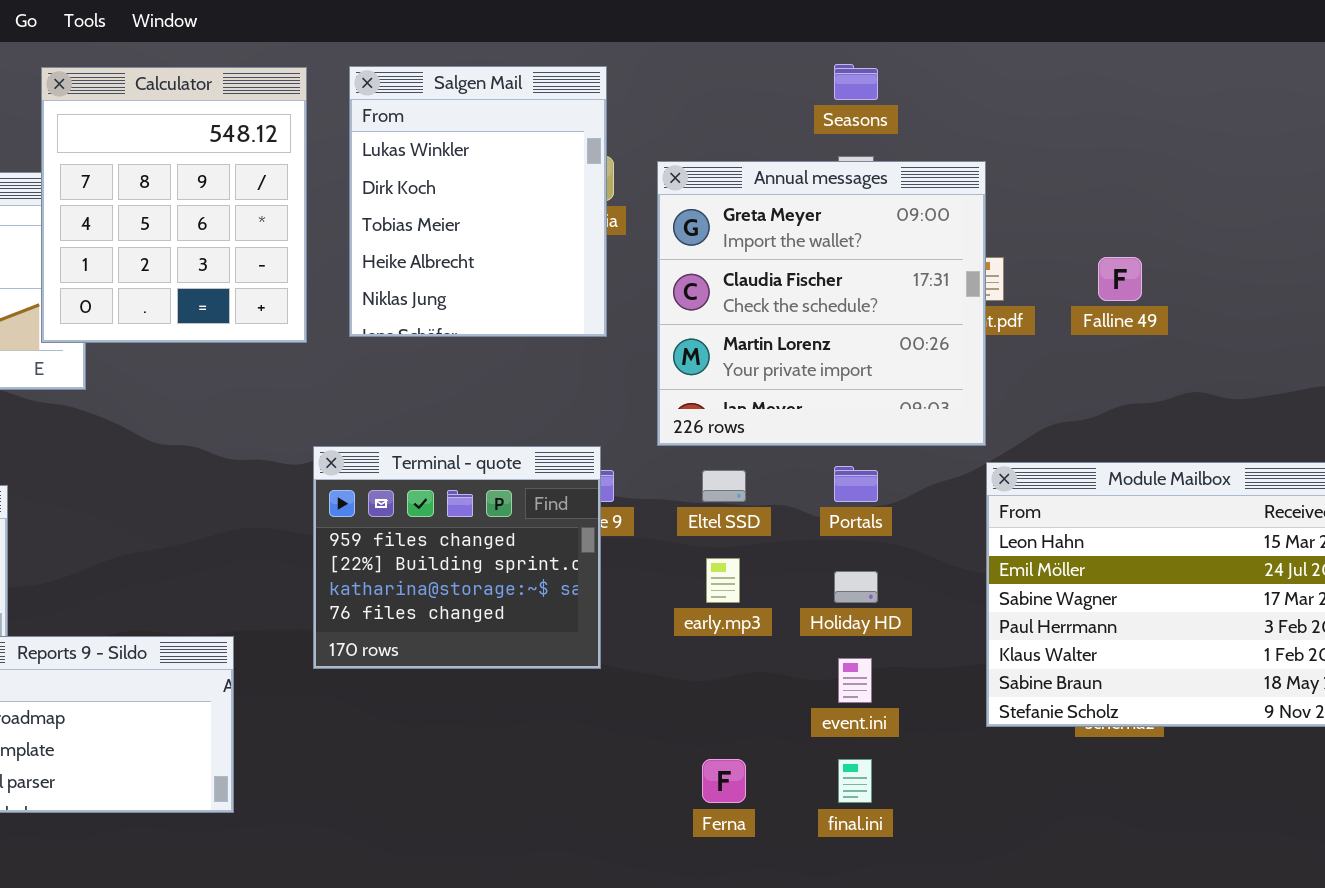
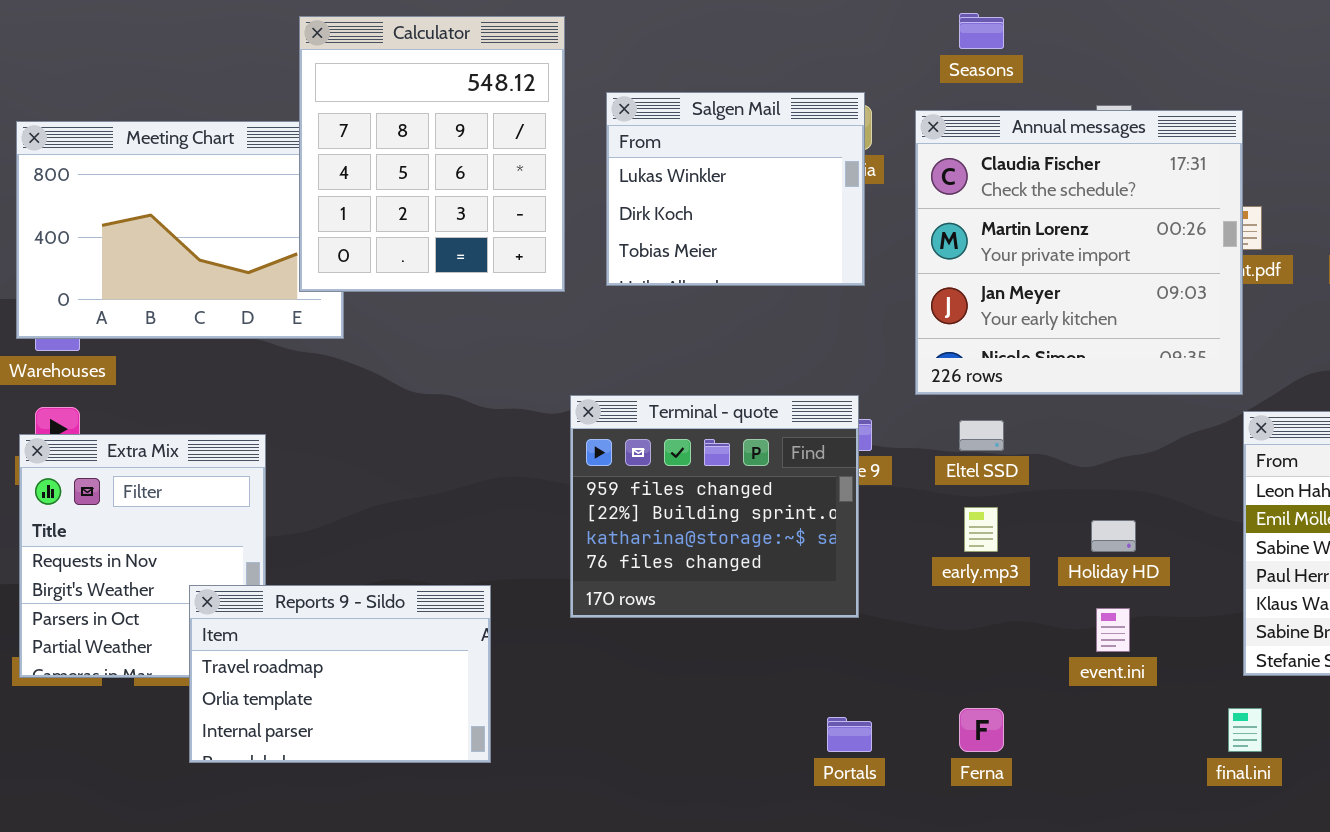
Seasons: [834,64,878,100] -> [959,13,1004,49], moved
Salgen Mail: [349,66,607,337] -> [606,92,865,286], resized
Annual messages: [657,161,986,446] -> [915,110,1243,395], scrolled down 1 row
Portals: [834,466,878,502] -> [827,717,872,752], moved
final.ini: [838,759,872,803] -> [1228,708,1262,752], moved

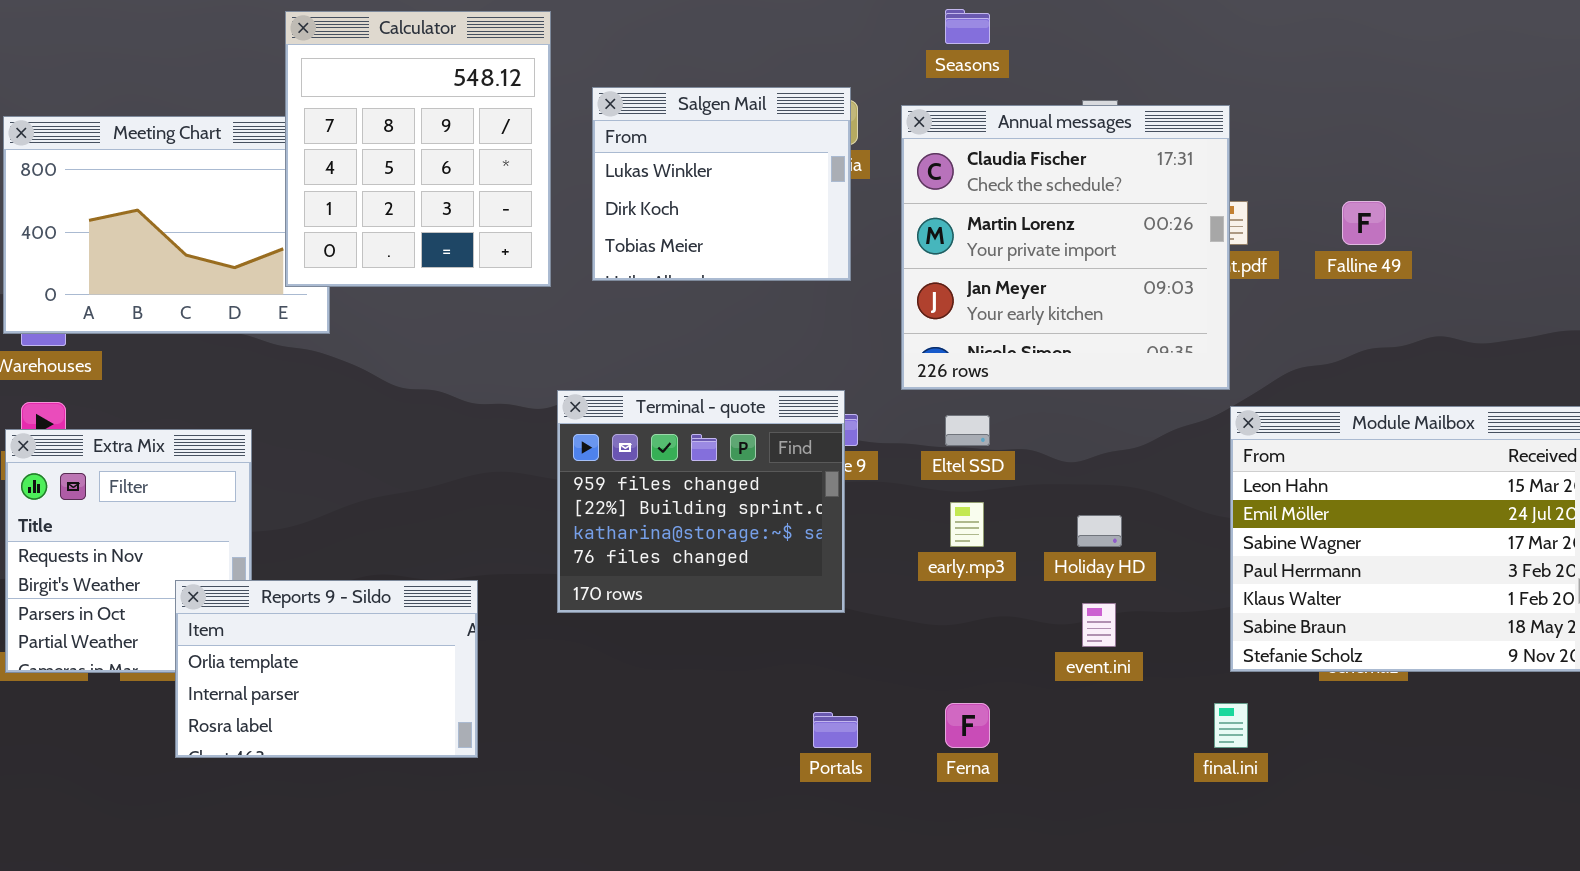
Reports 9 - Sildo: [189,585,491,763] -> [175,580,478,758], scrolled down 1 row

